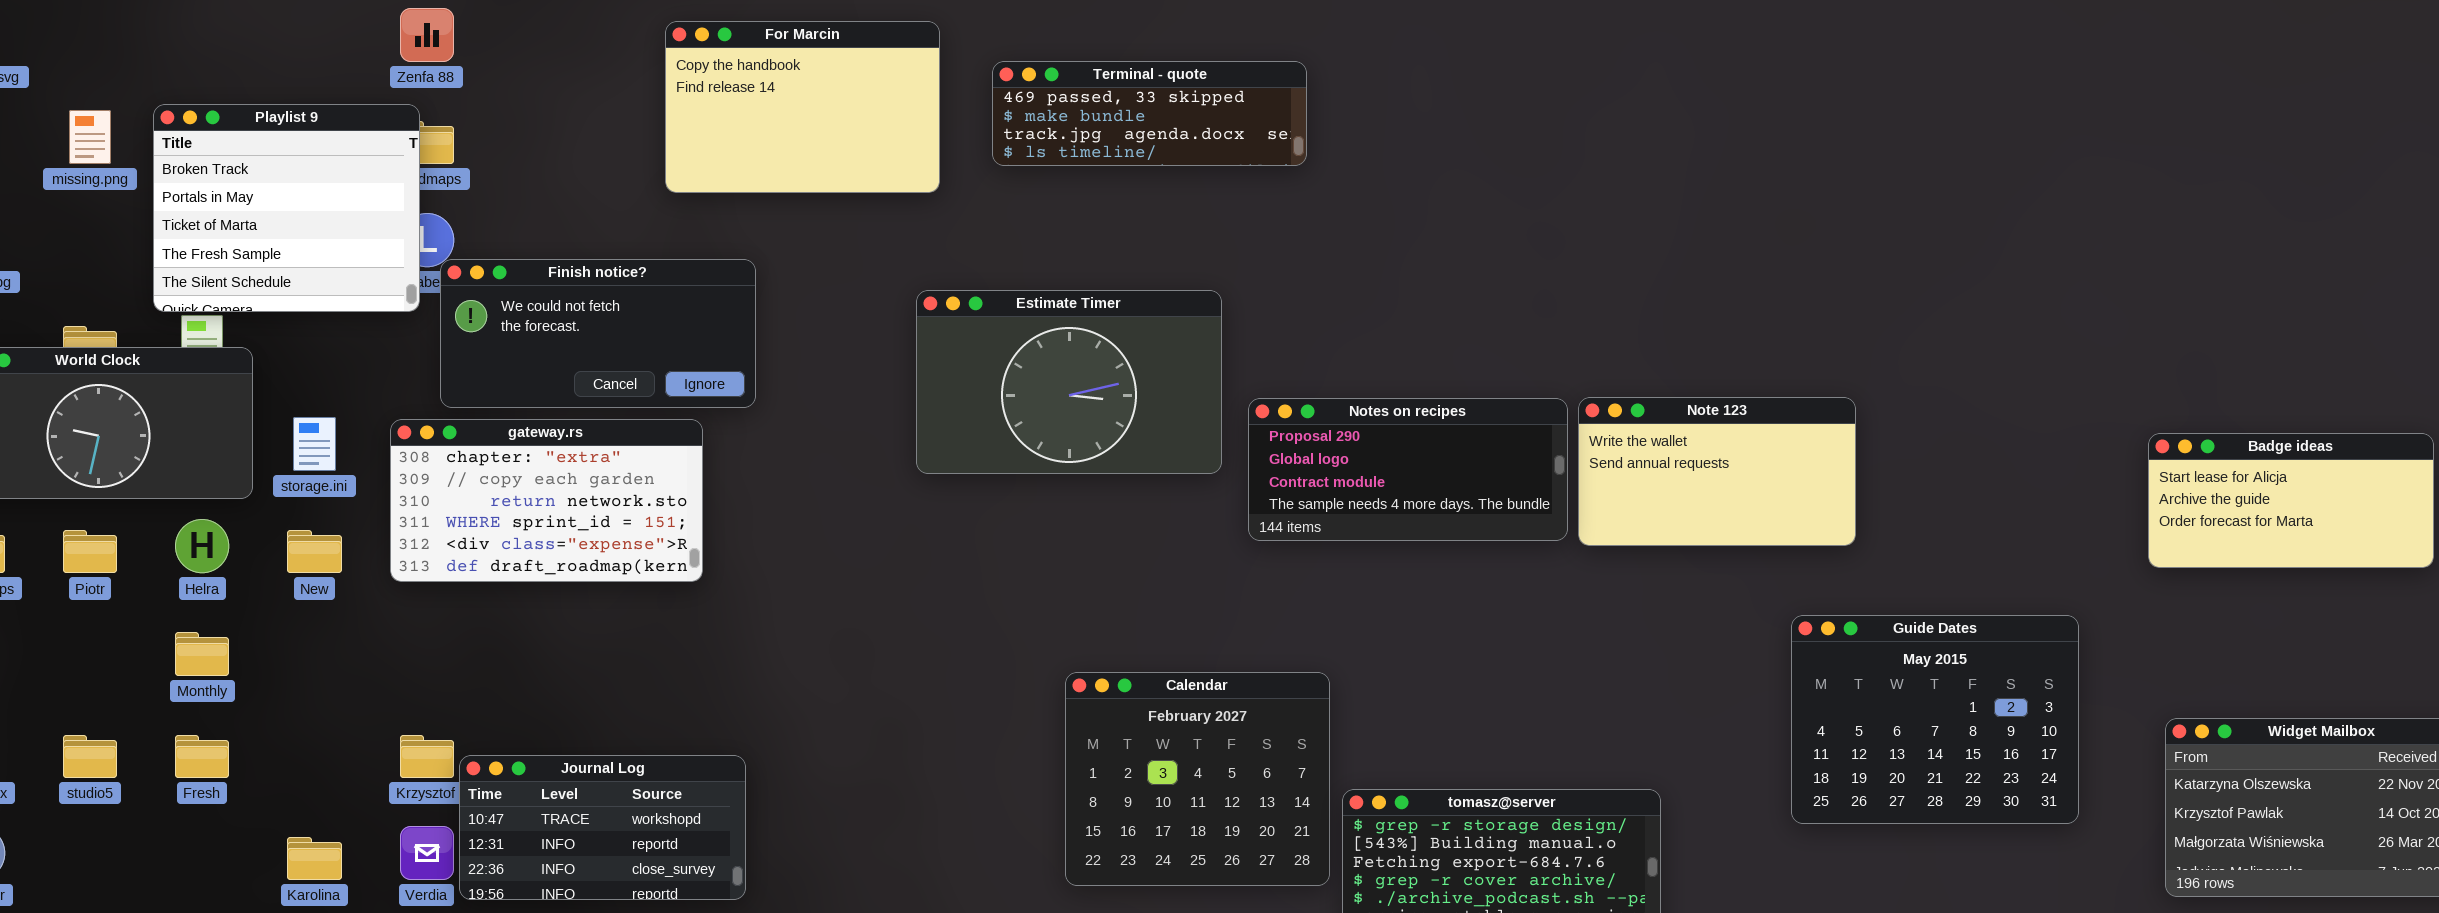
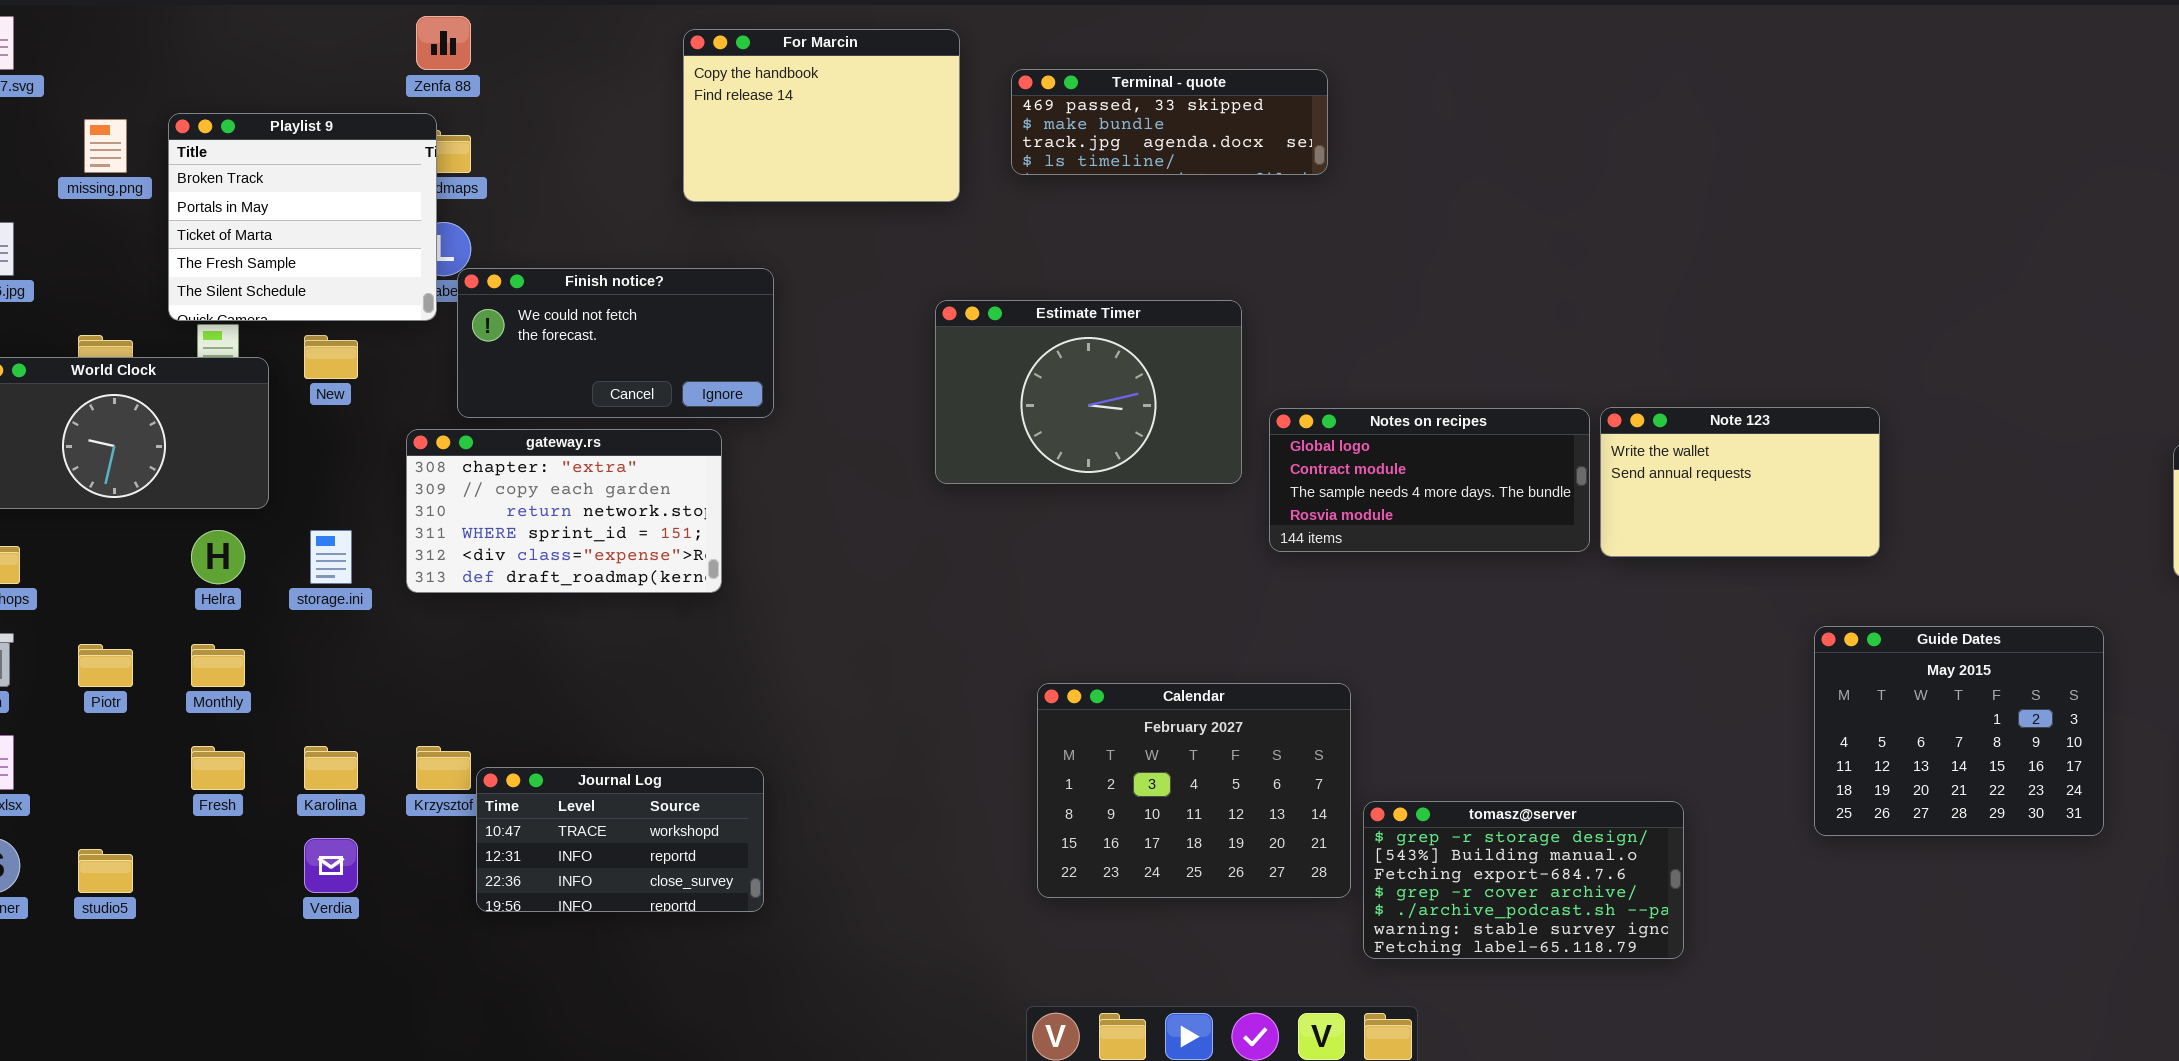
Notes on recipes: [1248,398,1568,541] -> [1269,408,1590,552], scrolled down 1 row
storage.ini: [293,417,336,471] -> [310,530,352,584], moved
Piotr: [63,530,117,573] -> [78,644,133,687], moved
New: [287,530,342,573] -> [304,335,358,379], moved
Calendar: [1065,672,1330,886] -> [1037,683,1351,898], resized
studio5: [63,735,117,778] -> [78,849,133,893], moved
Verdia: [400,826,454,880] -> [304,838,358,893], moved
Karolina: [287,837,342,880] -> [304,746,358,790], moved

